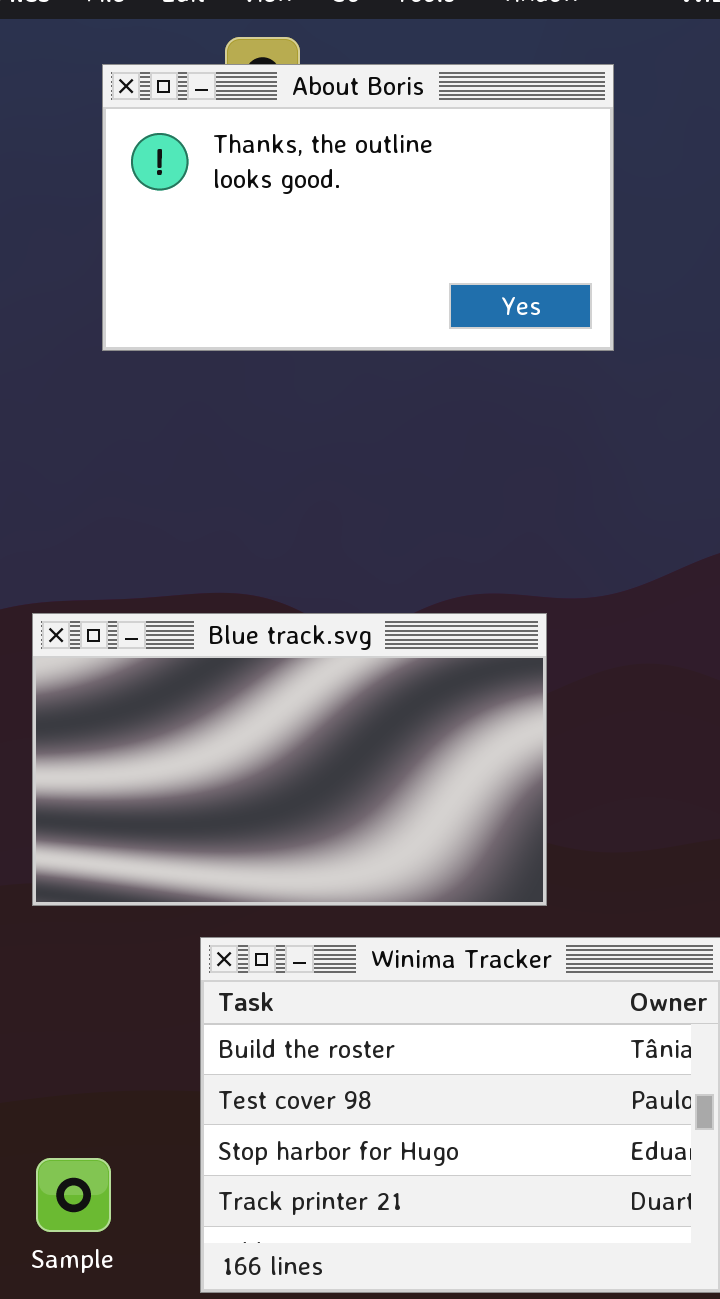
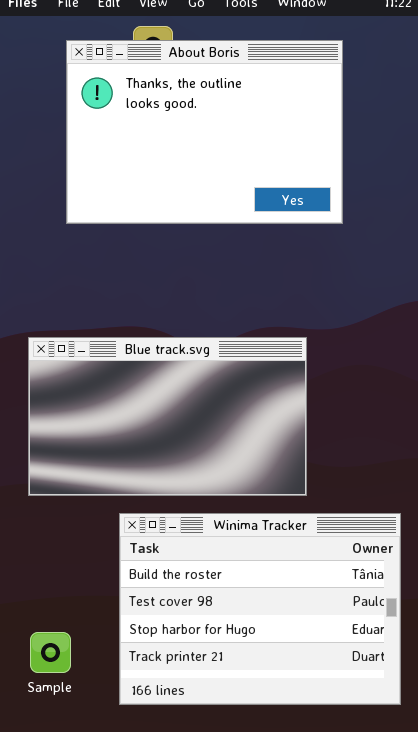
About Boris: [102,64,614,351] -> [66,40,343,224], resized

